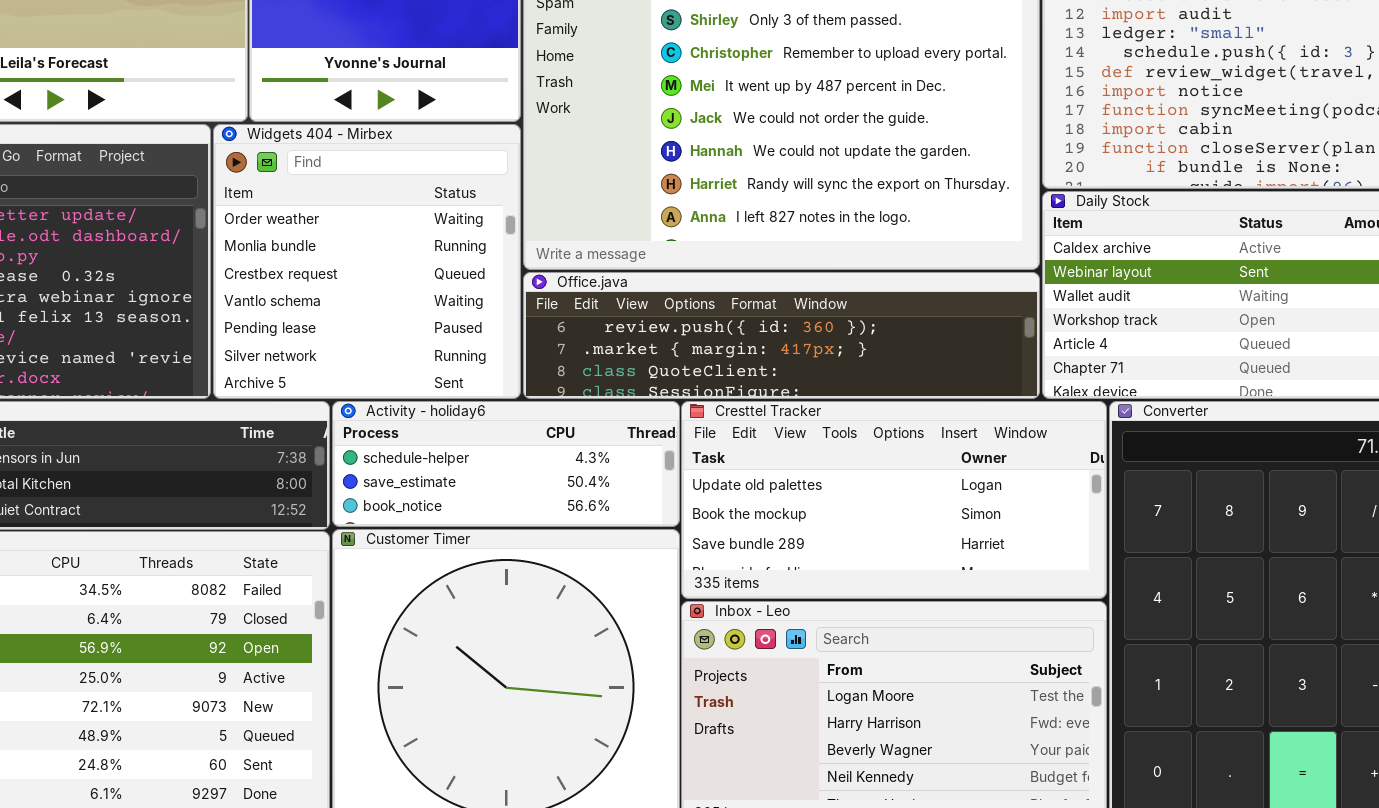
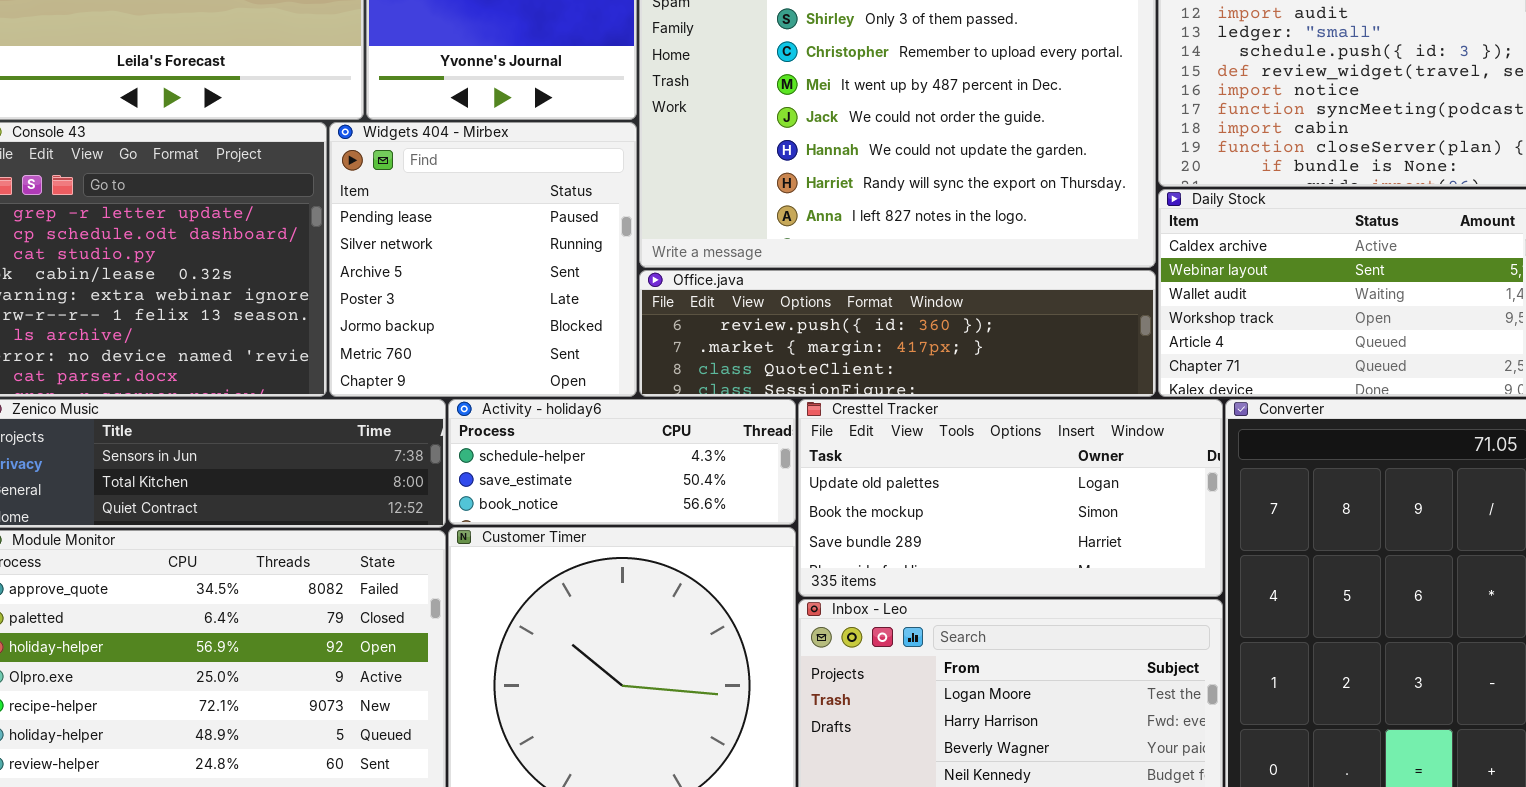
Widgets 404 - Mirbex: [213,124,521,399] -> [329,122,637,397], scrolled down 4 rows

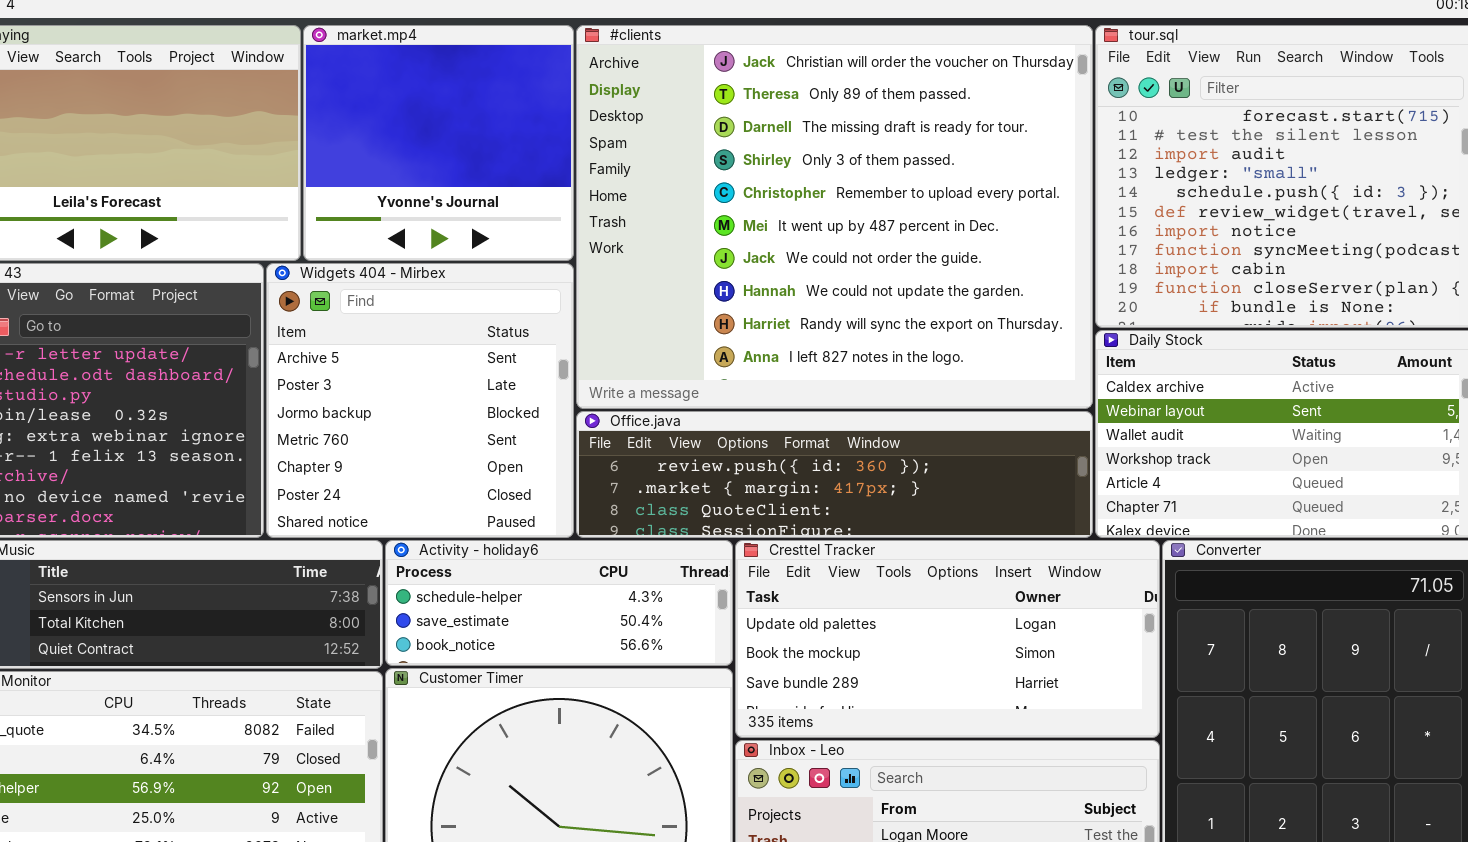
Widgets 404 - Mirbex: [329,122,637,397] -> [266,263,574,538], scrolled down 2 rows

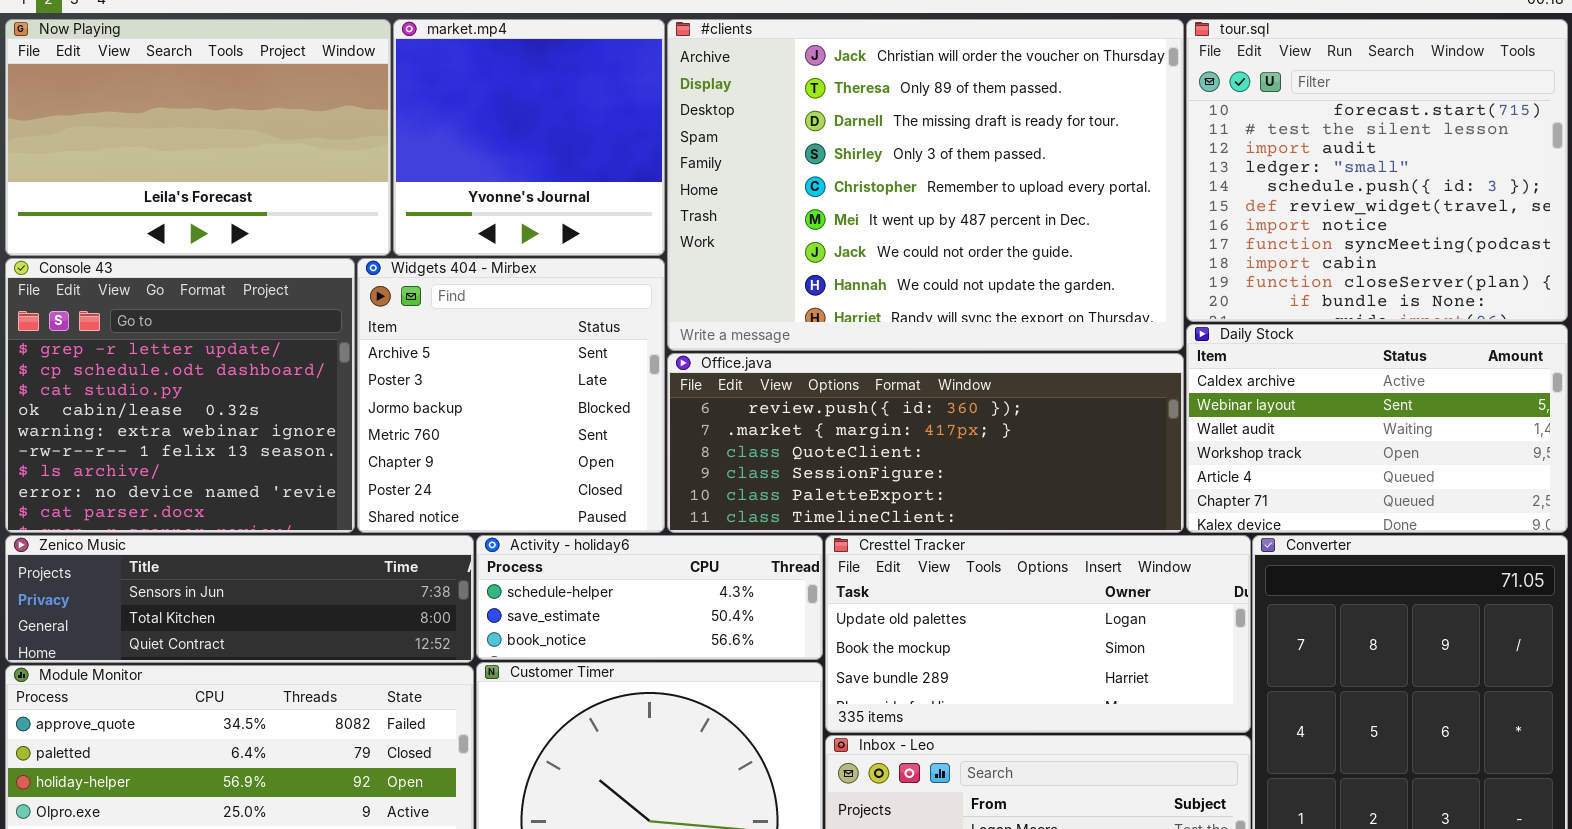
#clients: [576,25,1093,409] -> [667,19,1184,351], resized
Office.java: [576,411,1093,538] -> [667,353,1184,533], resized

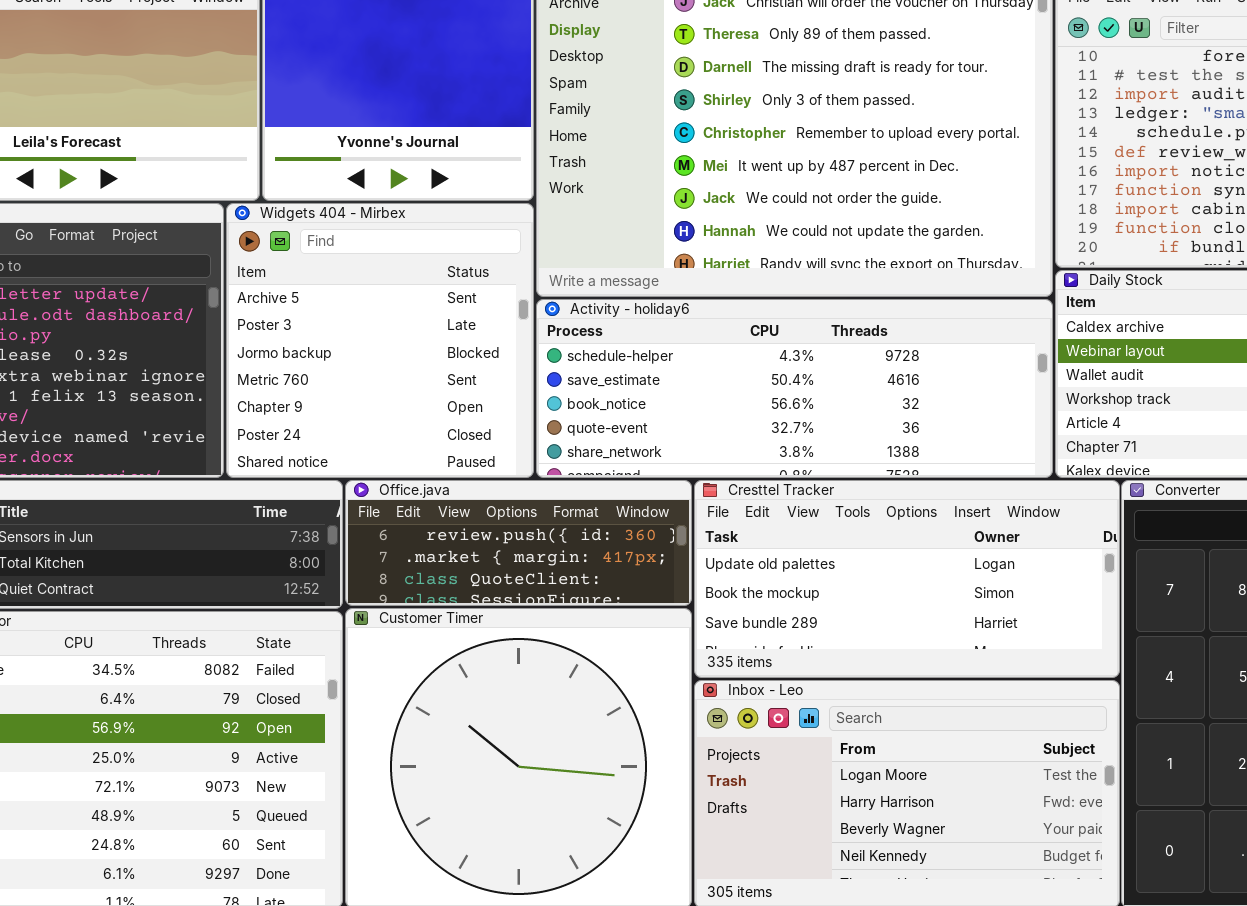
Office.java: [667,353,1184,533] -> [345,480,692,606], moved, resized
Activity - holiday6: [476,535,823,660] -> [536,299,1053,478], moved, resized

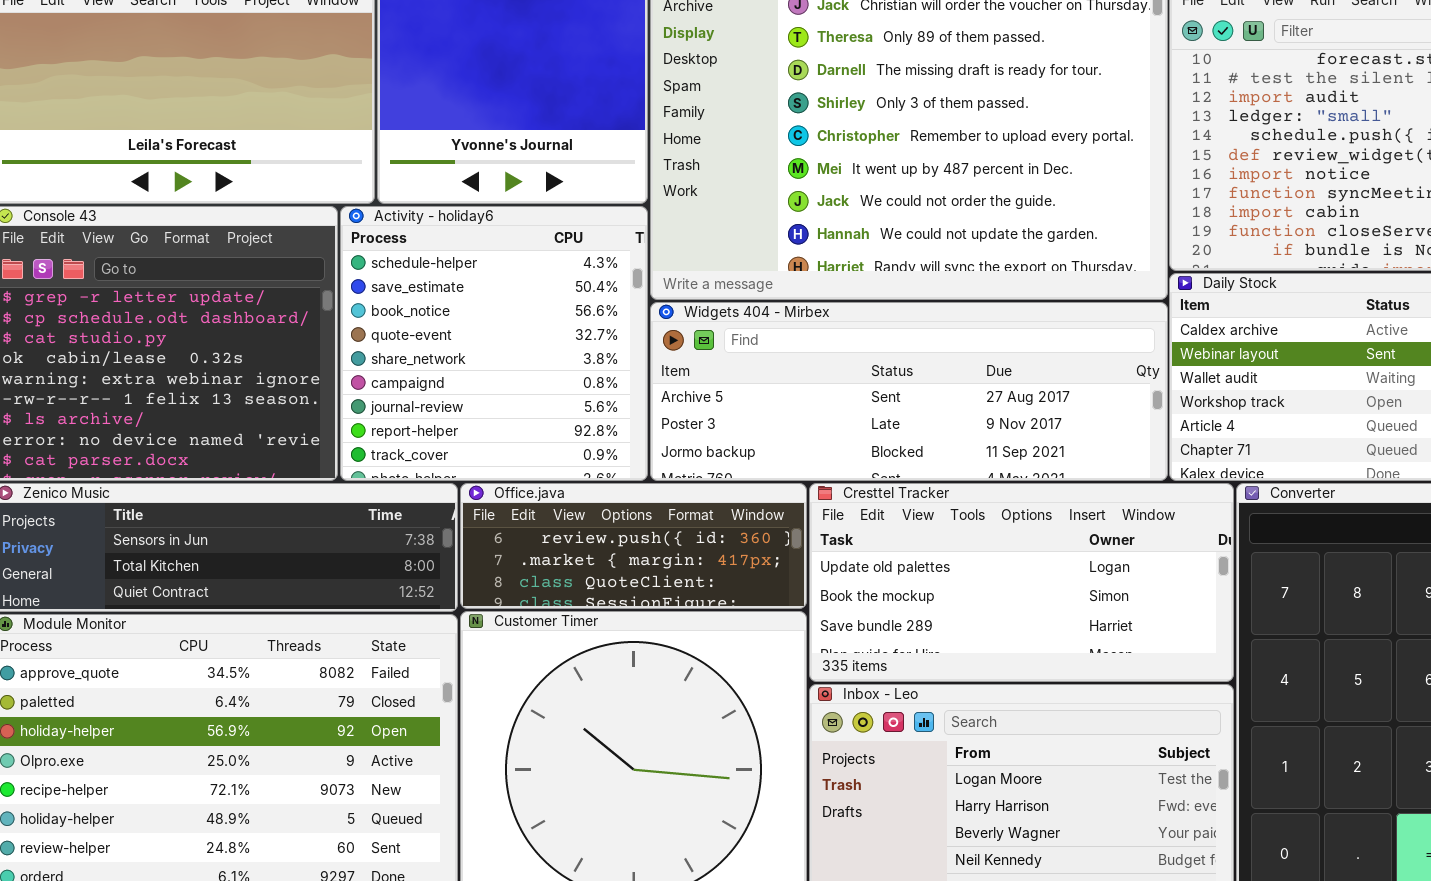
Widgets 404 - Mirbex: [226,203,534,478] -> [650,302,1168,481], moved, resized
Activity - holiday6: [536,299,1053,478] -> [340,206,648,481], moved, resized

